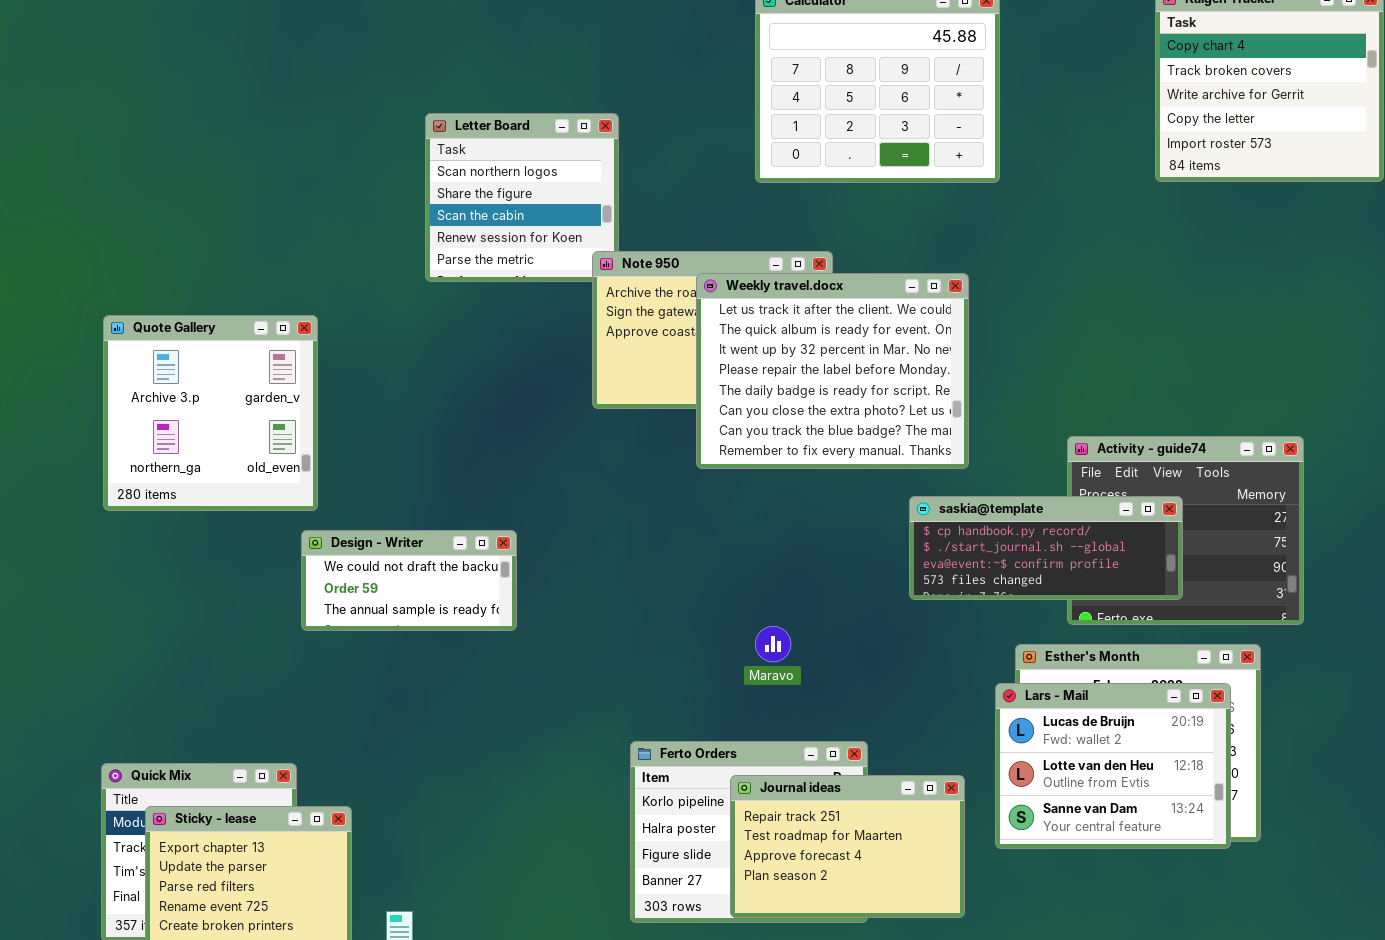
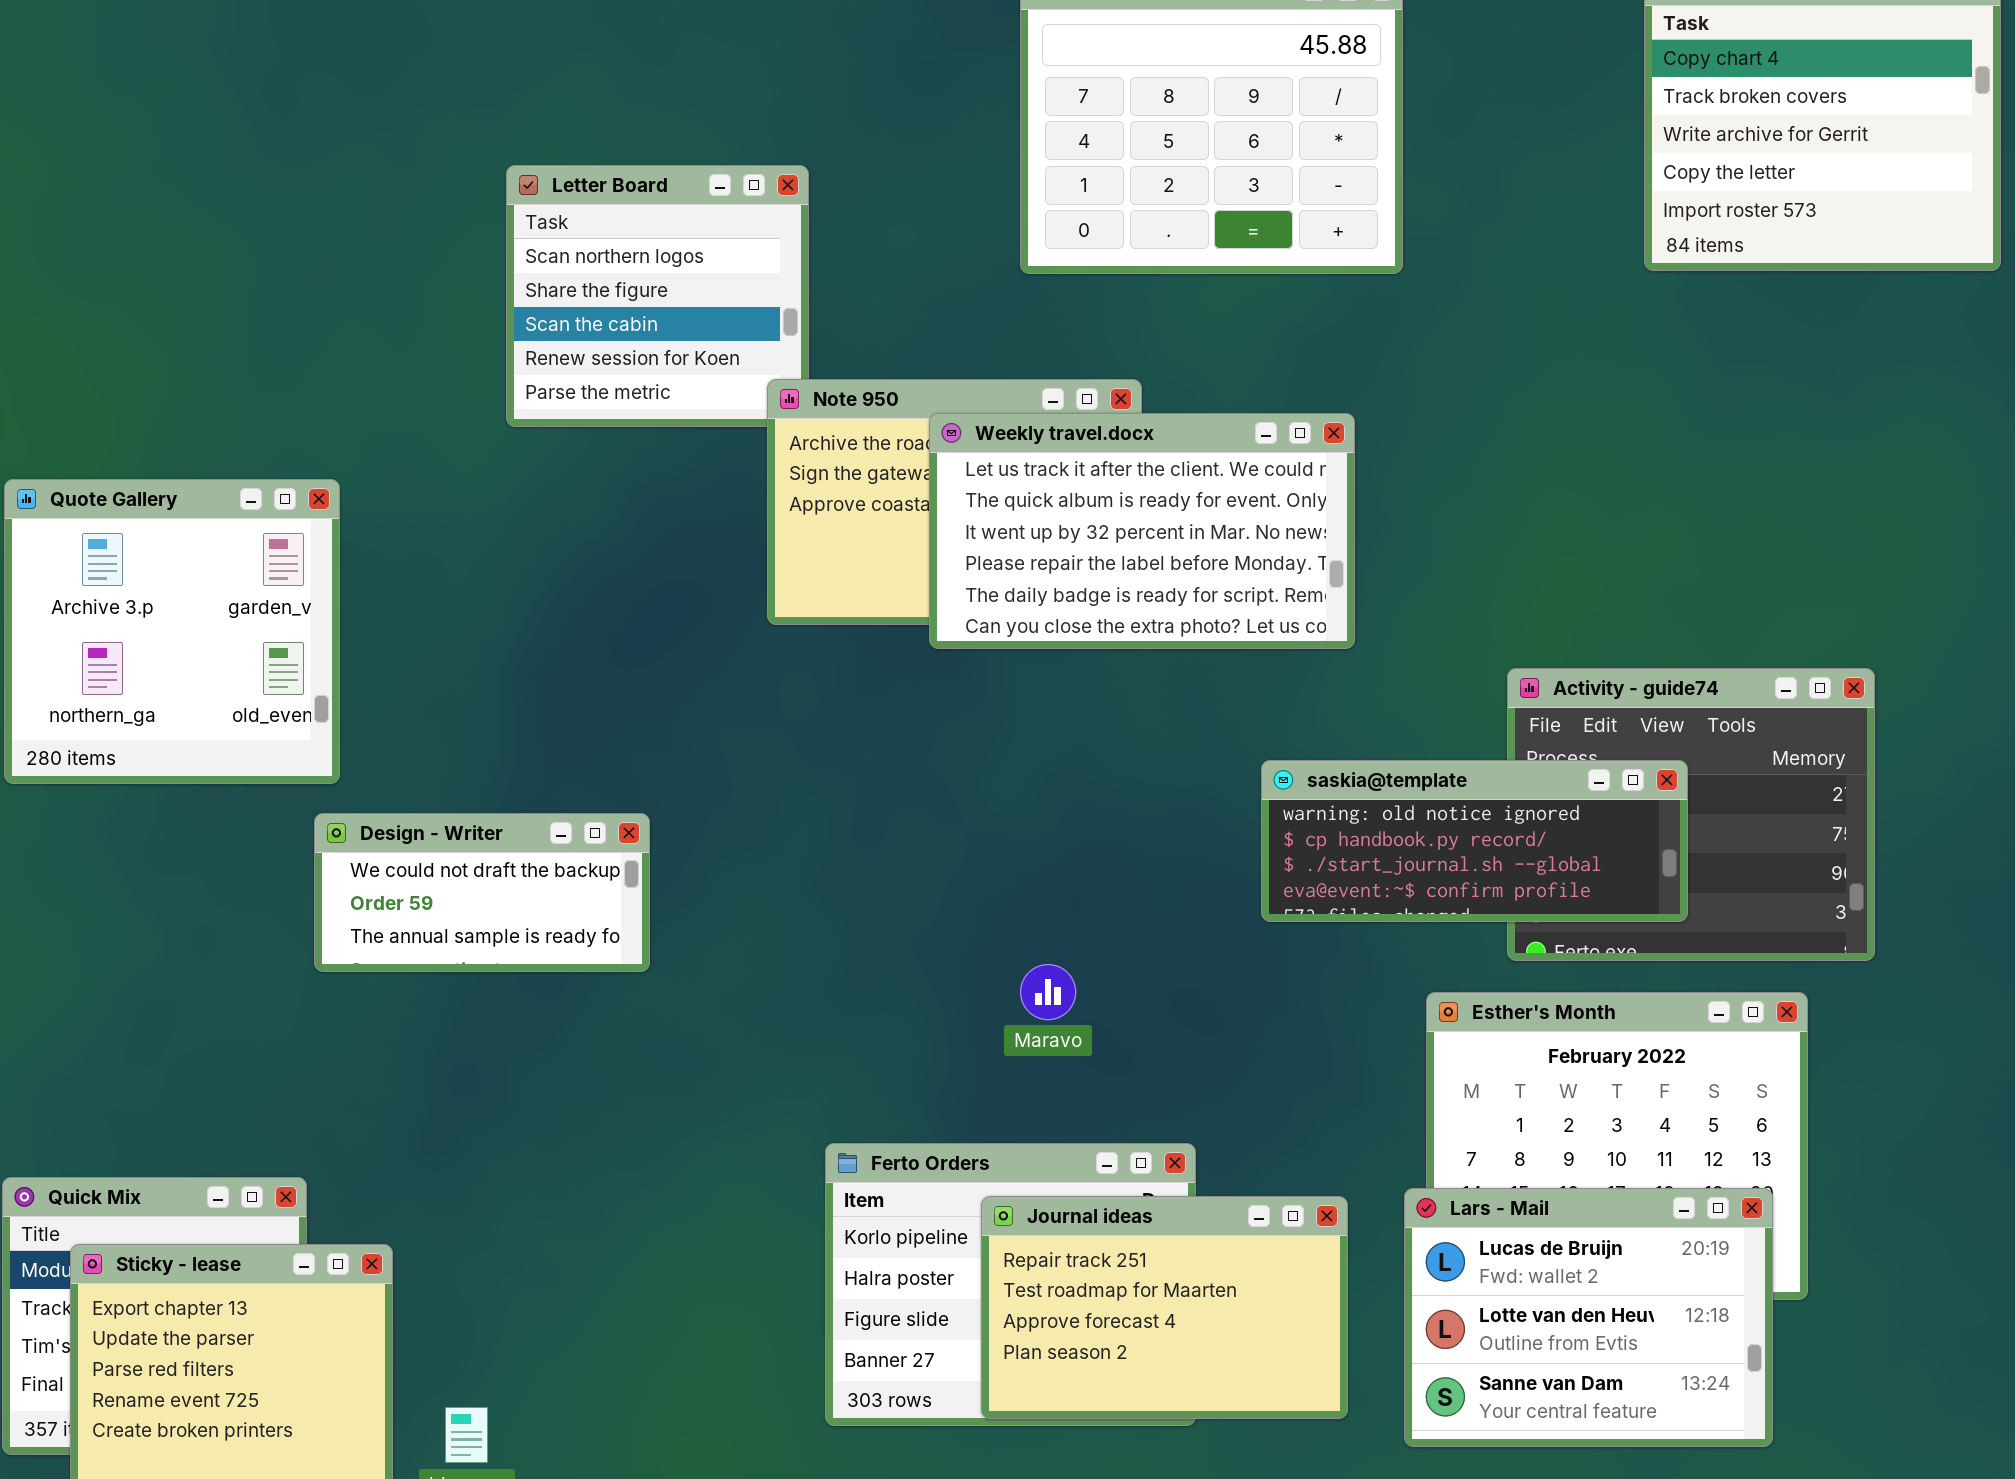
Weekly travel.docx: [696,273,969,469] -> [929,413,1355,649], resized
saskia@template: [909,496,1183,600] -> [1261,760,1688,922], scrolled up 1 row
Lars - Mail: [995,683,1231,849] -> [1404,1188,1773,1447], moved

